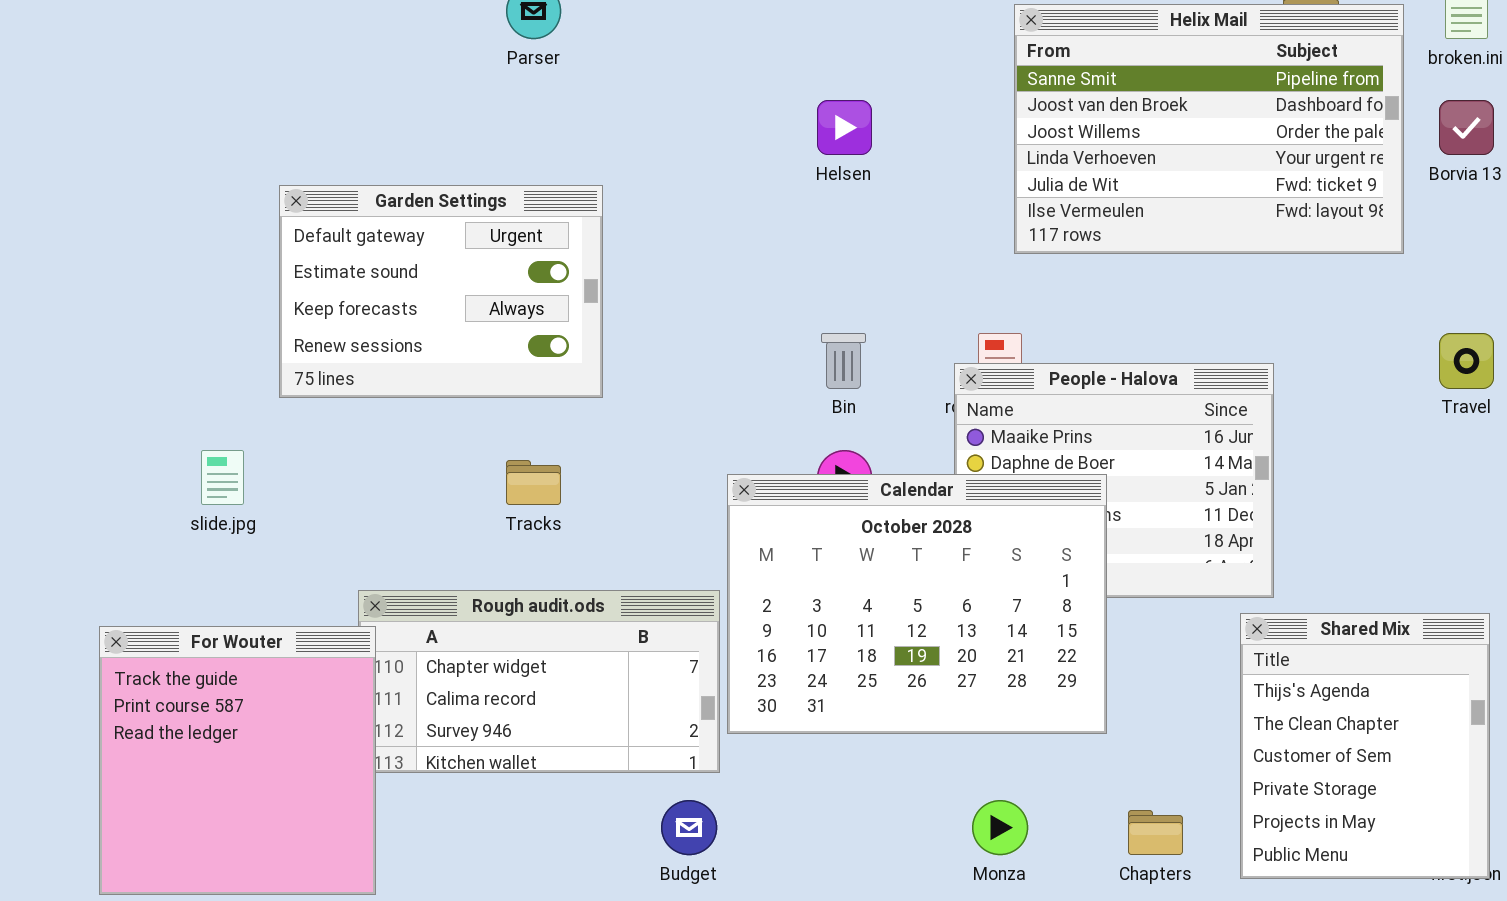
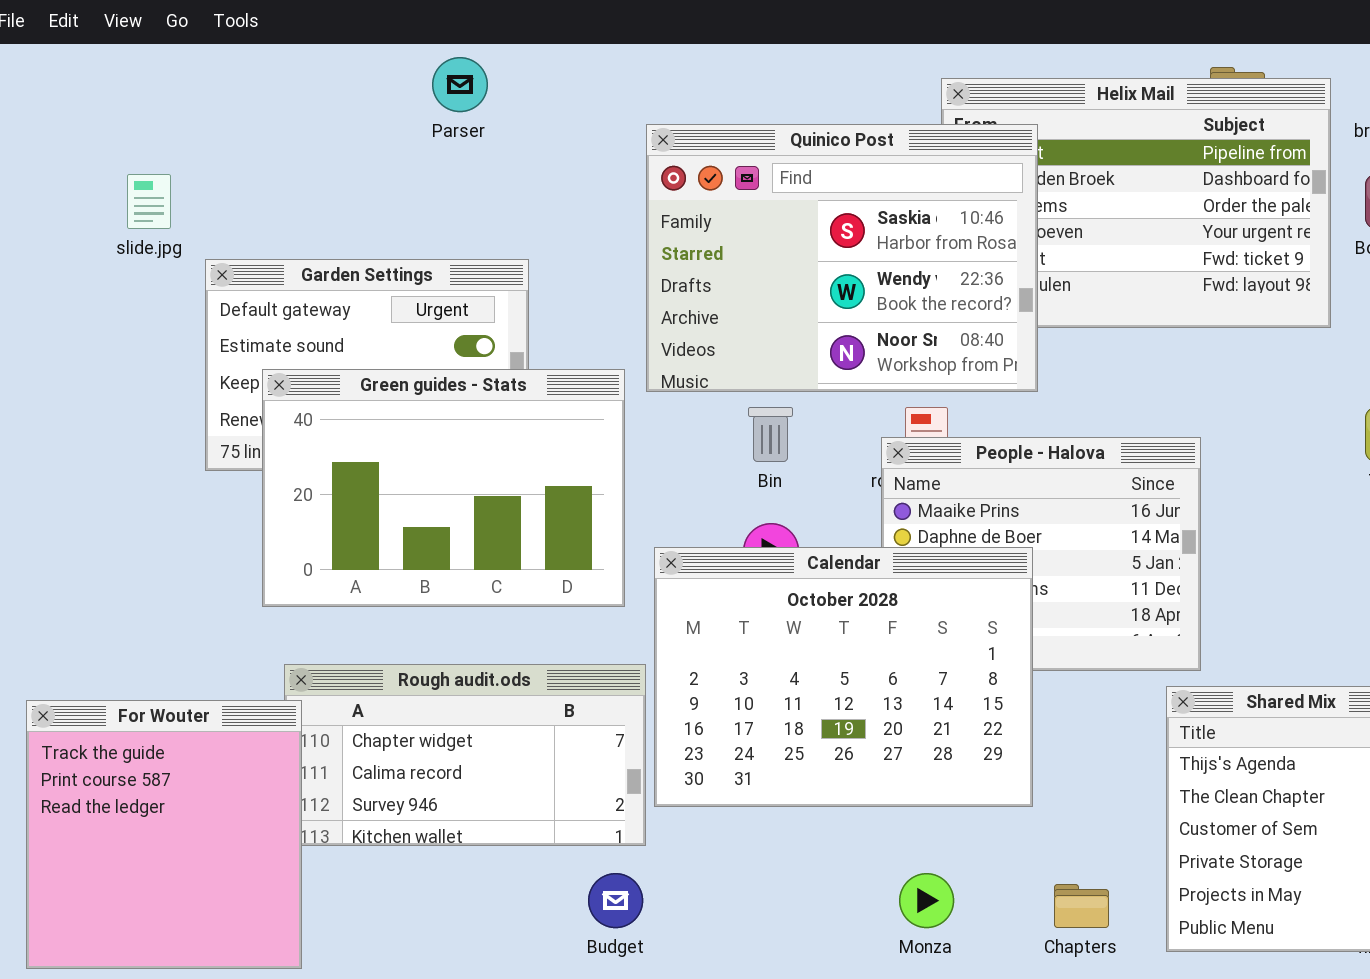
Quinico Post: none -> [646,124,1038,392], opened
Green guides - Stats: none -> [262,369,625,607], opened
slide.jpg: [201,450,244,505] -> [127,174,171,229], moved

